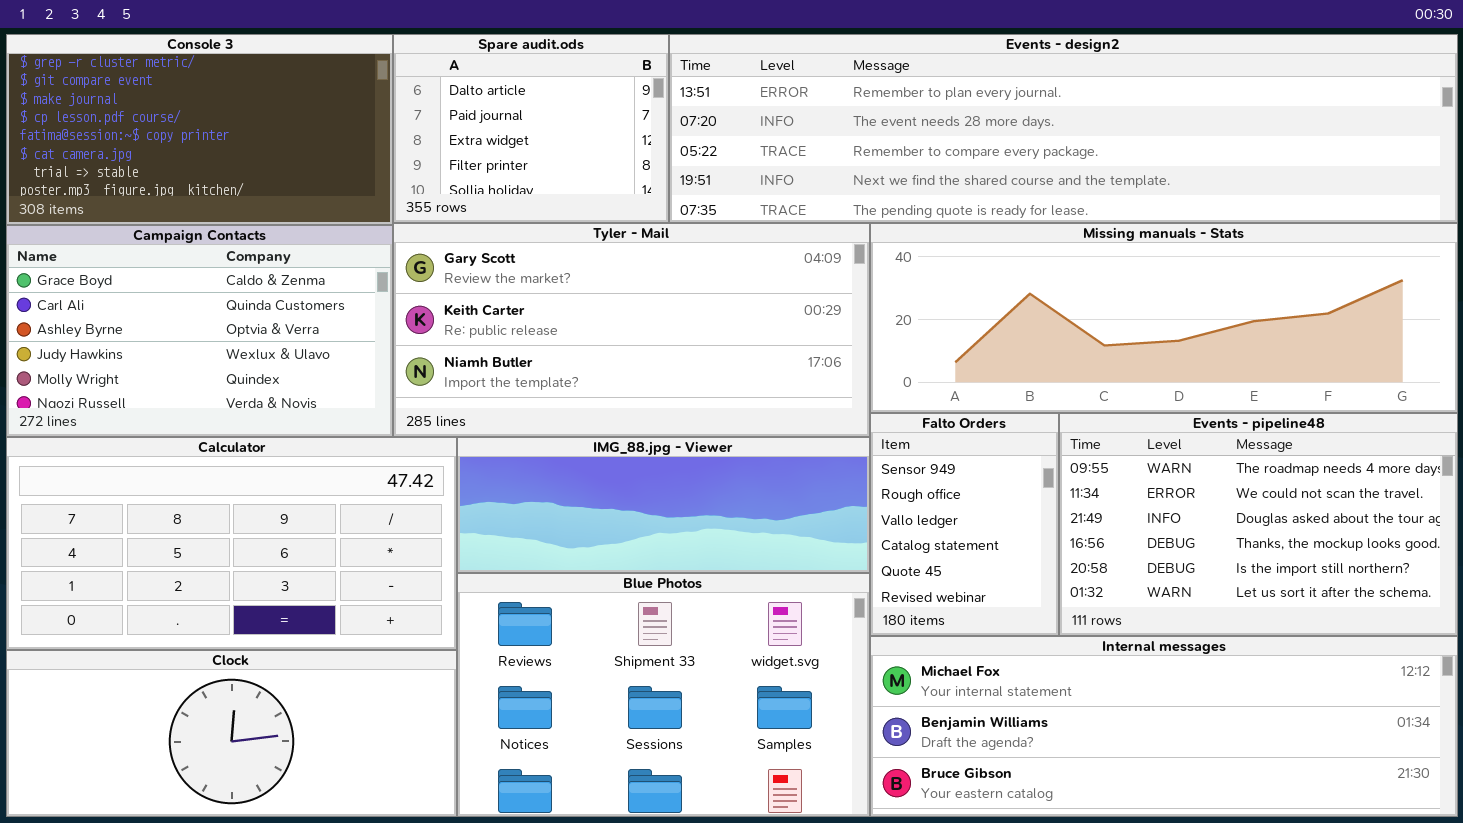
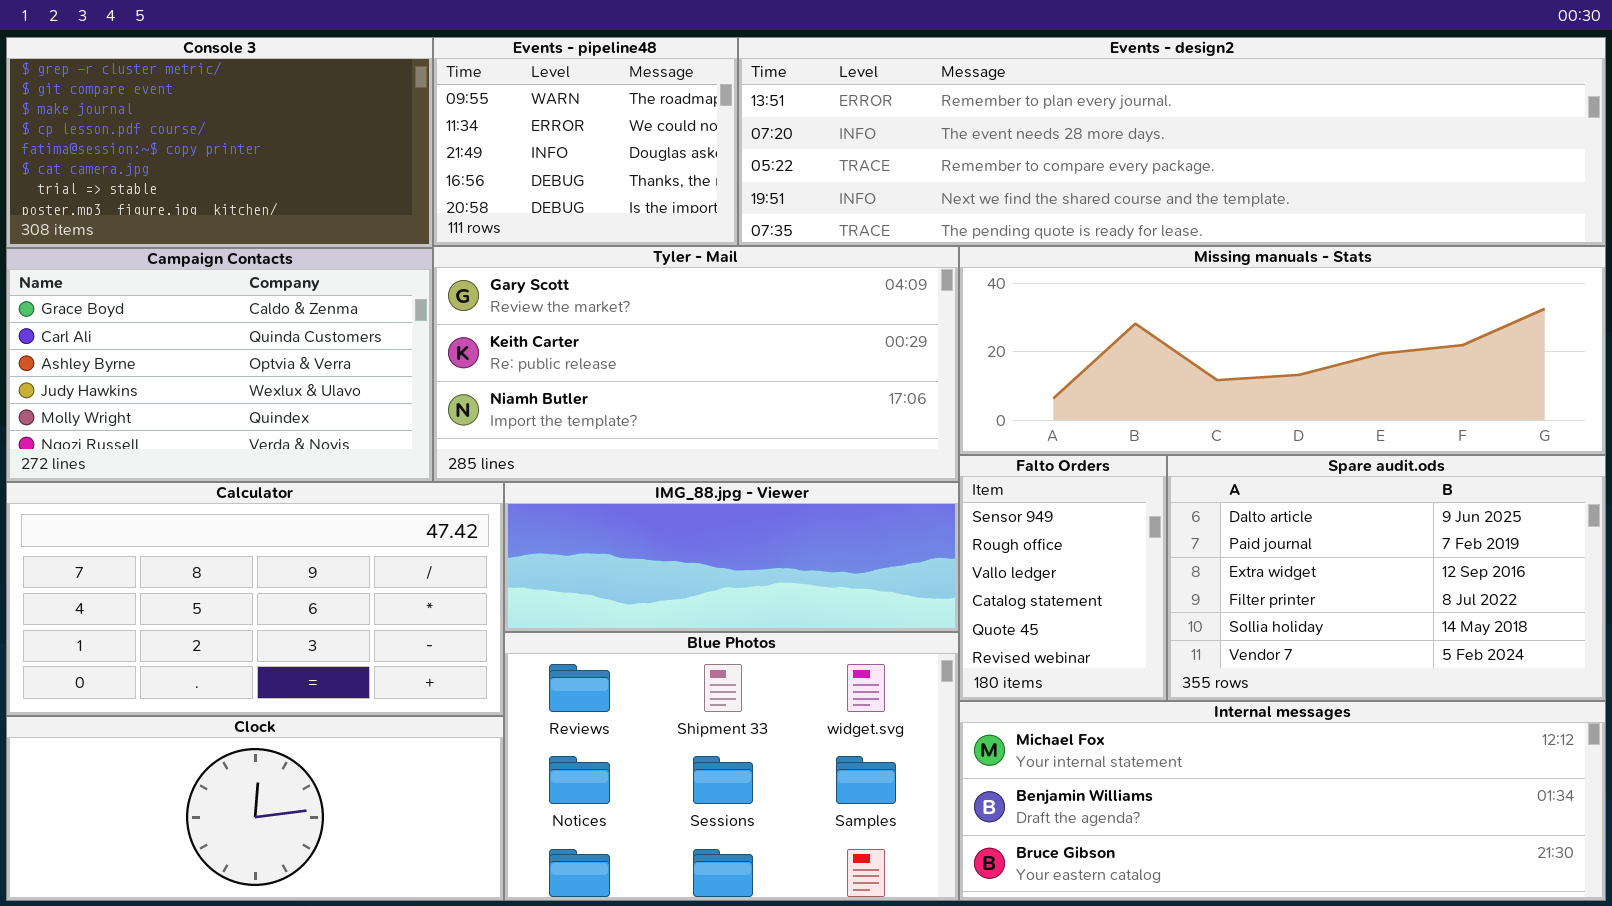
Spare audit.ods: [393,34,669,223] -> [1167,455,1606,701], moved, resized
Events - pipeline48: [1059,413,1458,636] -> [433,37,738,246], moved, resized

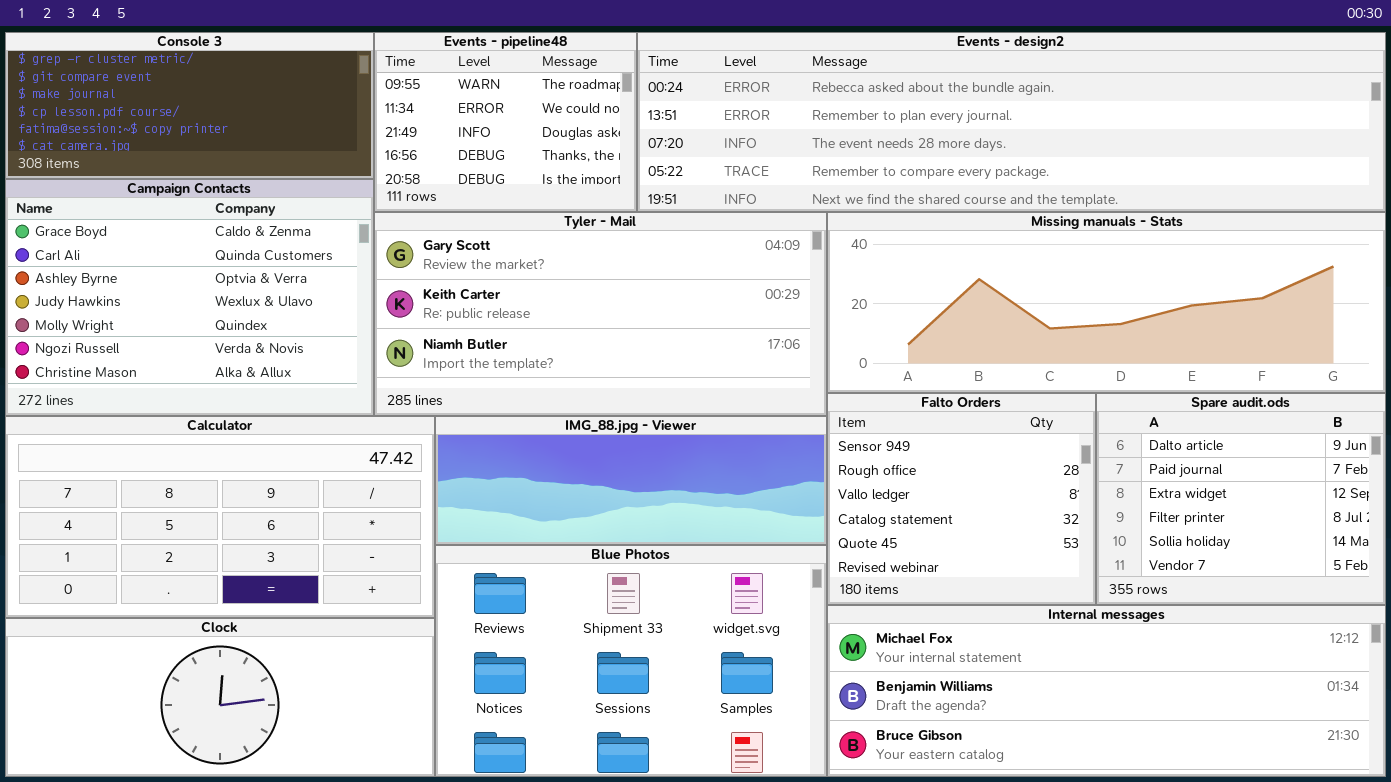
Console 3: [6,37,433,248] -> [5,32,374,179], resized
Events - design2: [738,37,1606,246] -> [637,32,1386,212], scrolled up 1 row
Campaign Contacts: [6,248,433,482] -> [5,179,374,416], resized
Falto Orders: [959,455,1167,701] -> [827,393,1096,605], resized
Spare audit.ods: [1167,455,1606,701] -> [1096,393,1386,605], resized

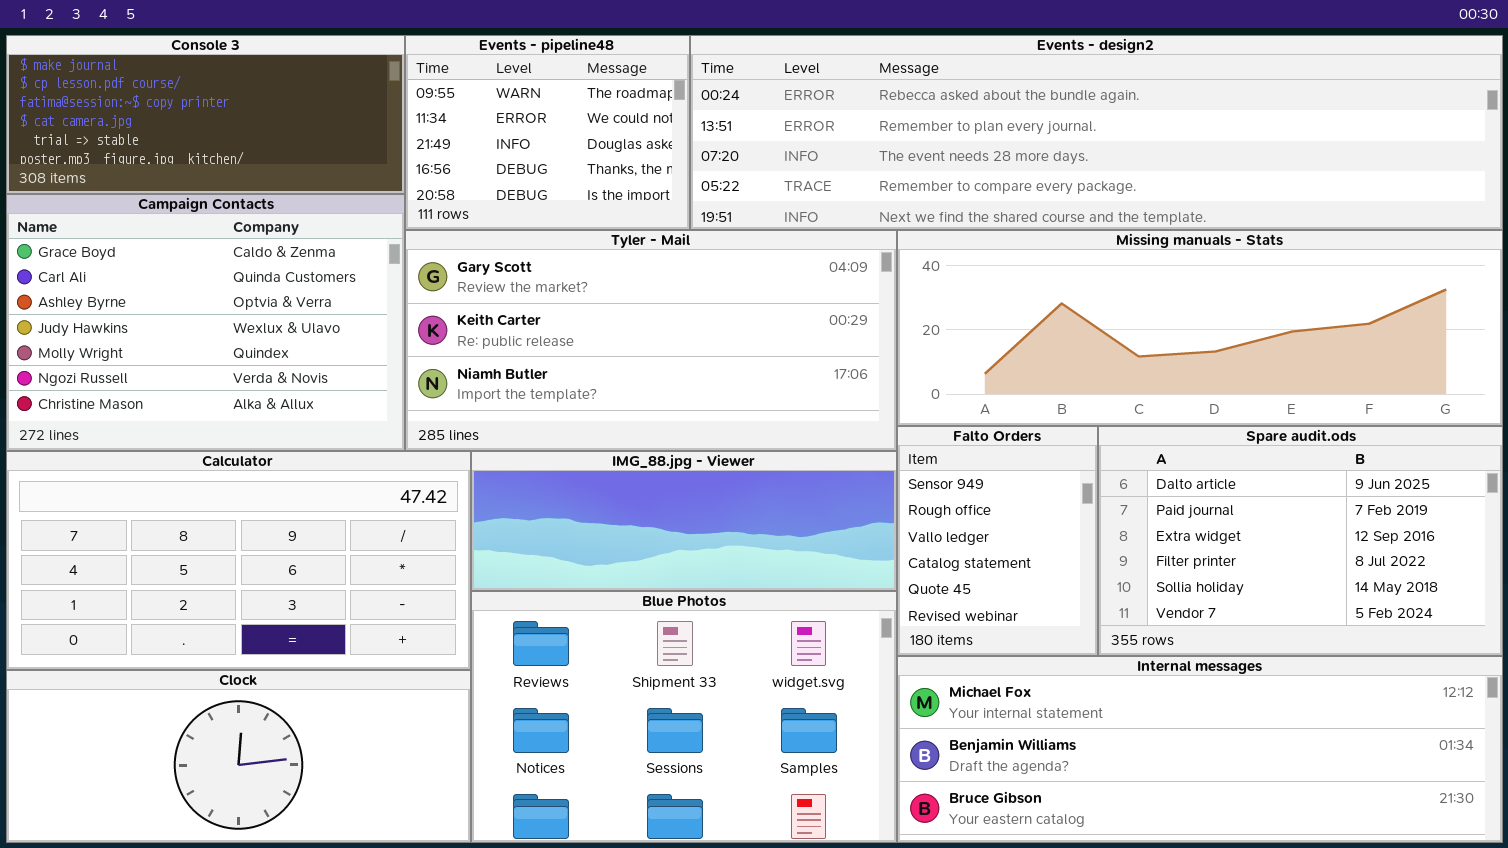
Console 3: [5,32,374,179] -> [6,35,405,194], scrolled down 2 rows
Falto Orders: [827,393,1096,605] -> [897,426,1098,656], resized
Spare audit.ods: [1096,393,1386,605] -> [1098,426,1503,656], resized

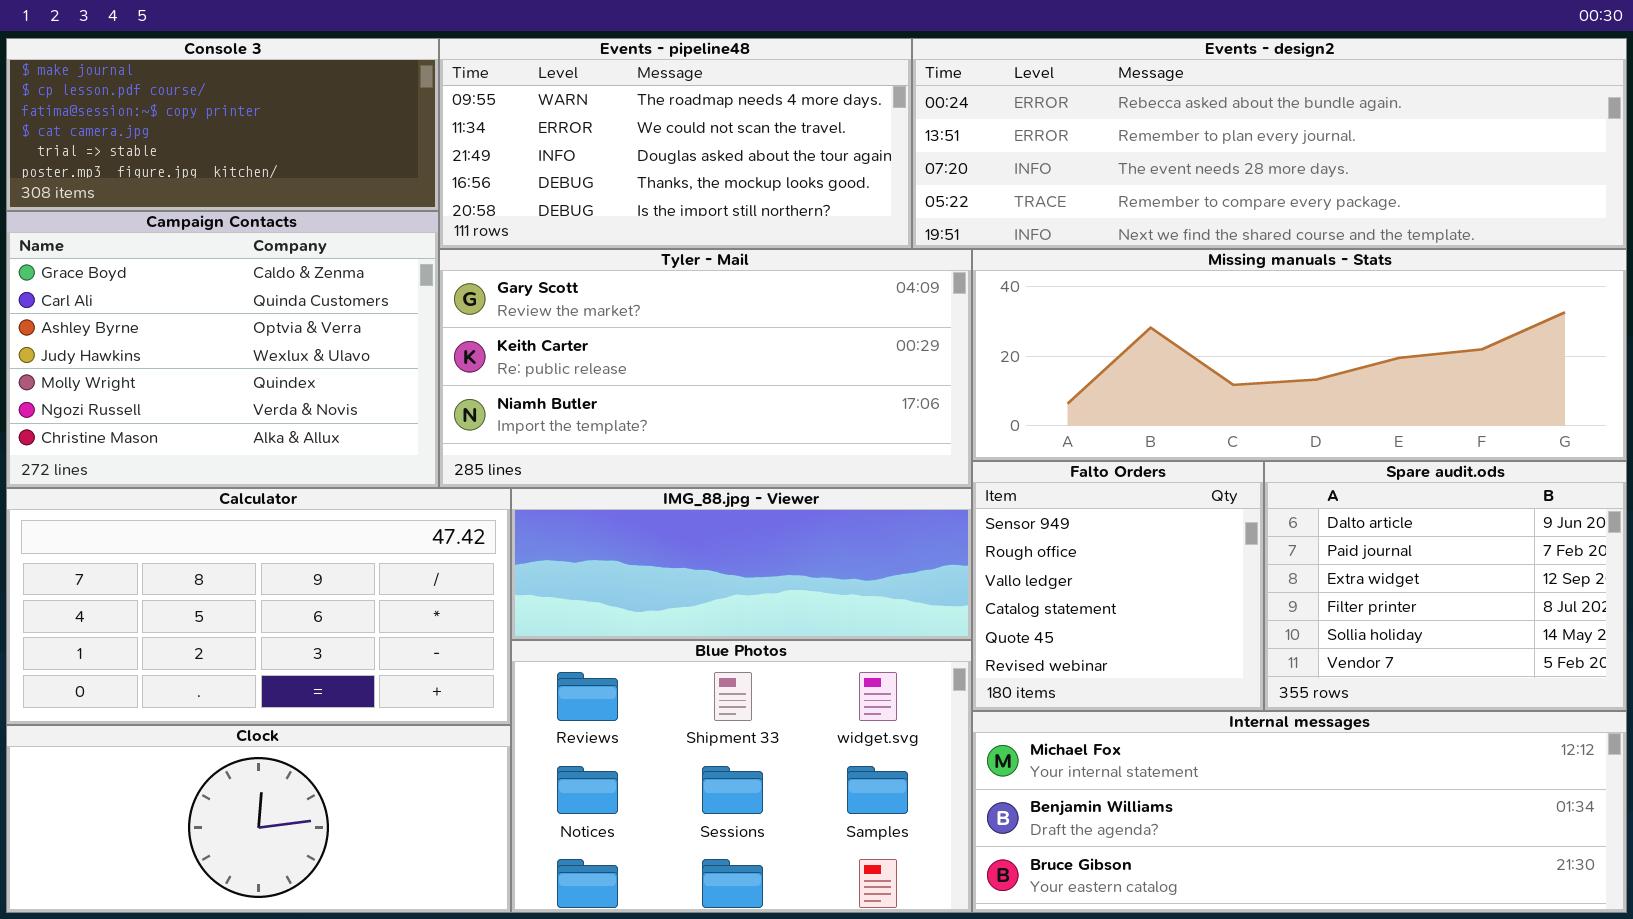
Events - pipeline48: [405,35,690,230] -> [439,38,912,249], resized
Events - design2: [690,35,1503,230] -> [912,38,1627,249], resized
Falto Orders: [897,426,1098,656] -> [972,461,1264,711], resized
Spare audit.ods: [1098,426,1503,656] -> [1264,461,1627,711], resized

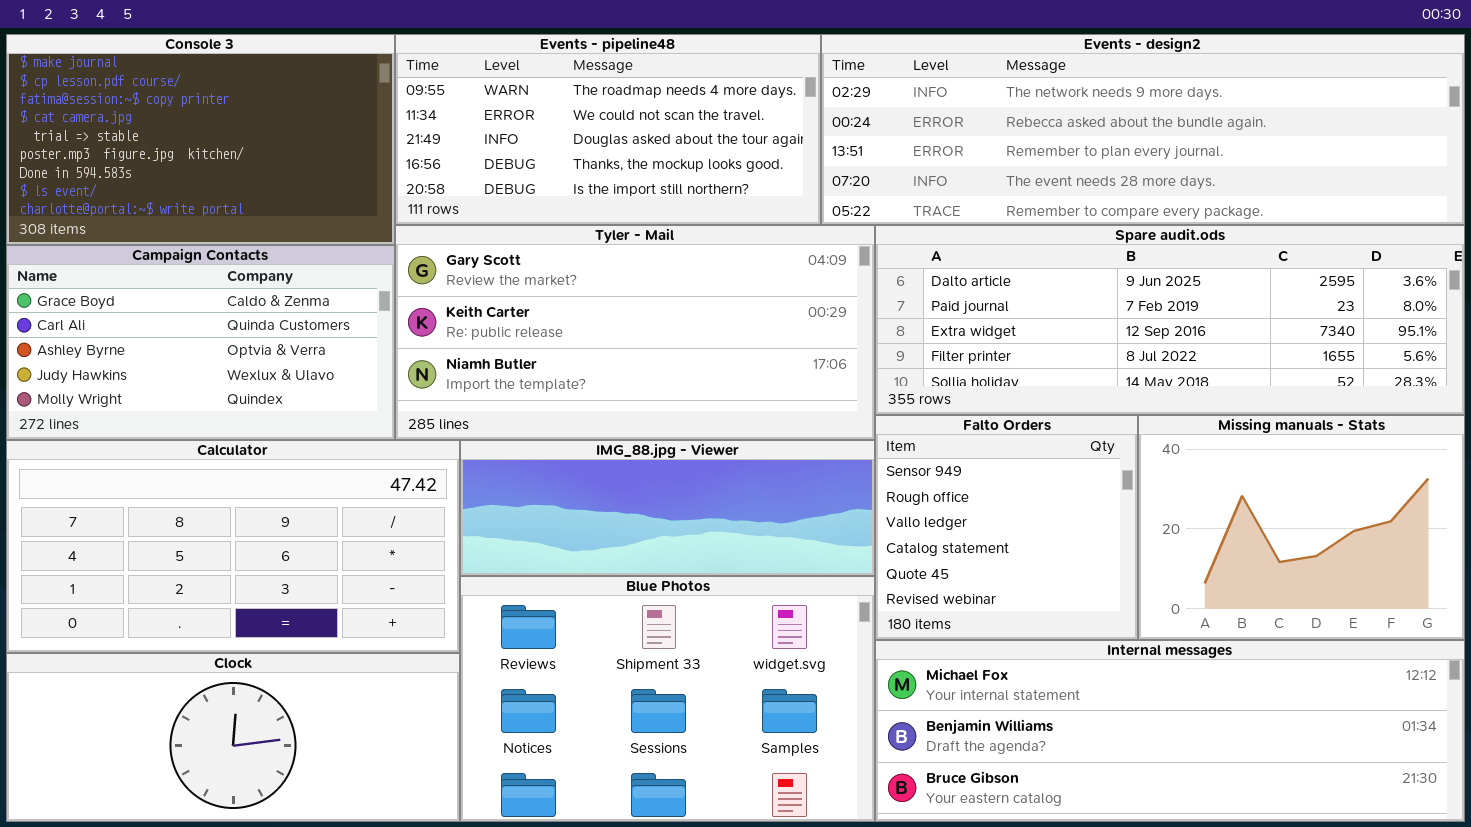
Console 3: [6,38,439,211] -> [6,34,395,245], resized
Events - design2: [912,38,1627,249] -> [821,34,1465,225], scrolled up 1 row
Campaign Contacts: [6,211,439,488] -> [6,245,395,440], resized
Missing manuals - Stats: [972,249,1627,461] -> [1138,415,1465,640], moved, resized
Spare audit.ods: [1264,461,1627,711] -> [875,225,1465,415], moved, resized

